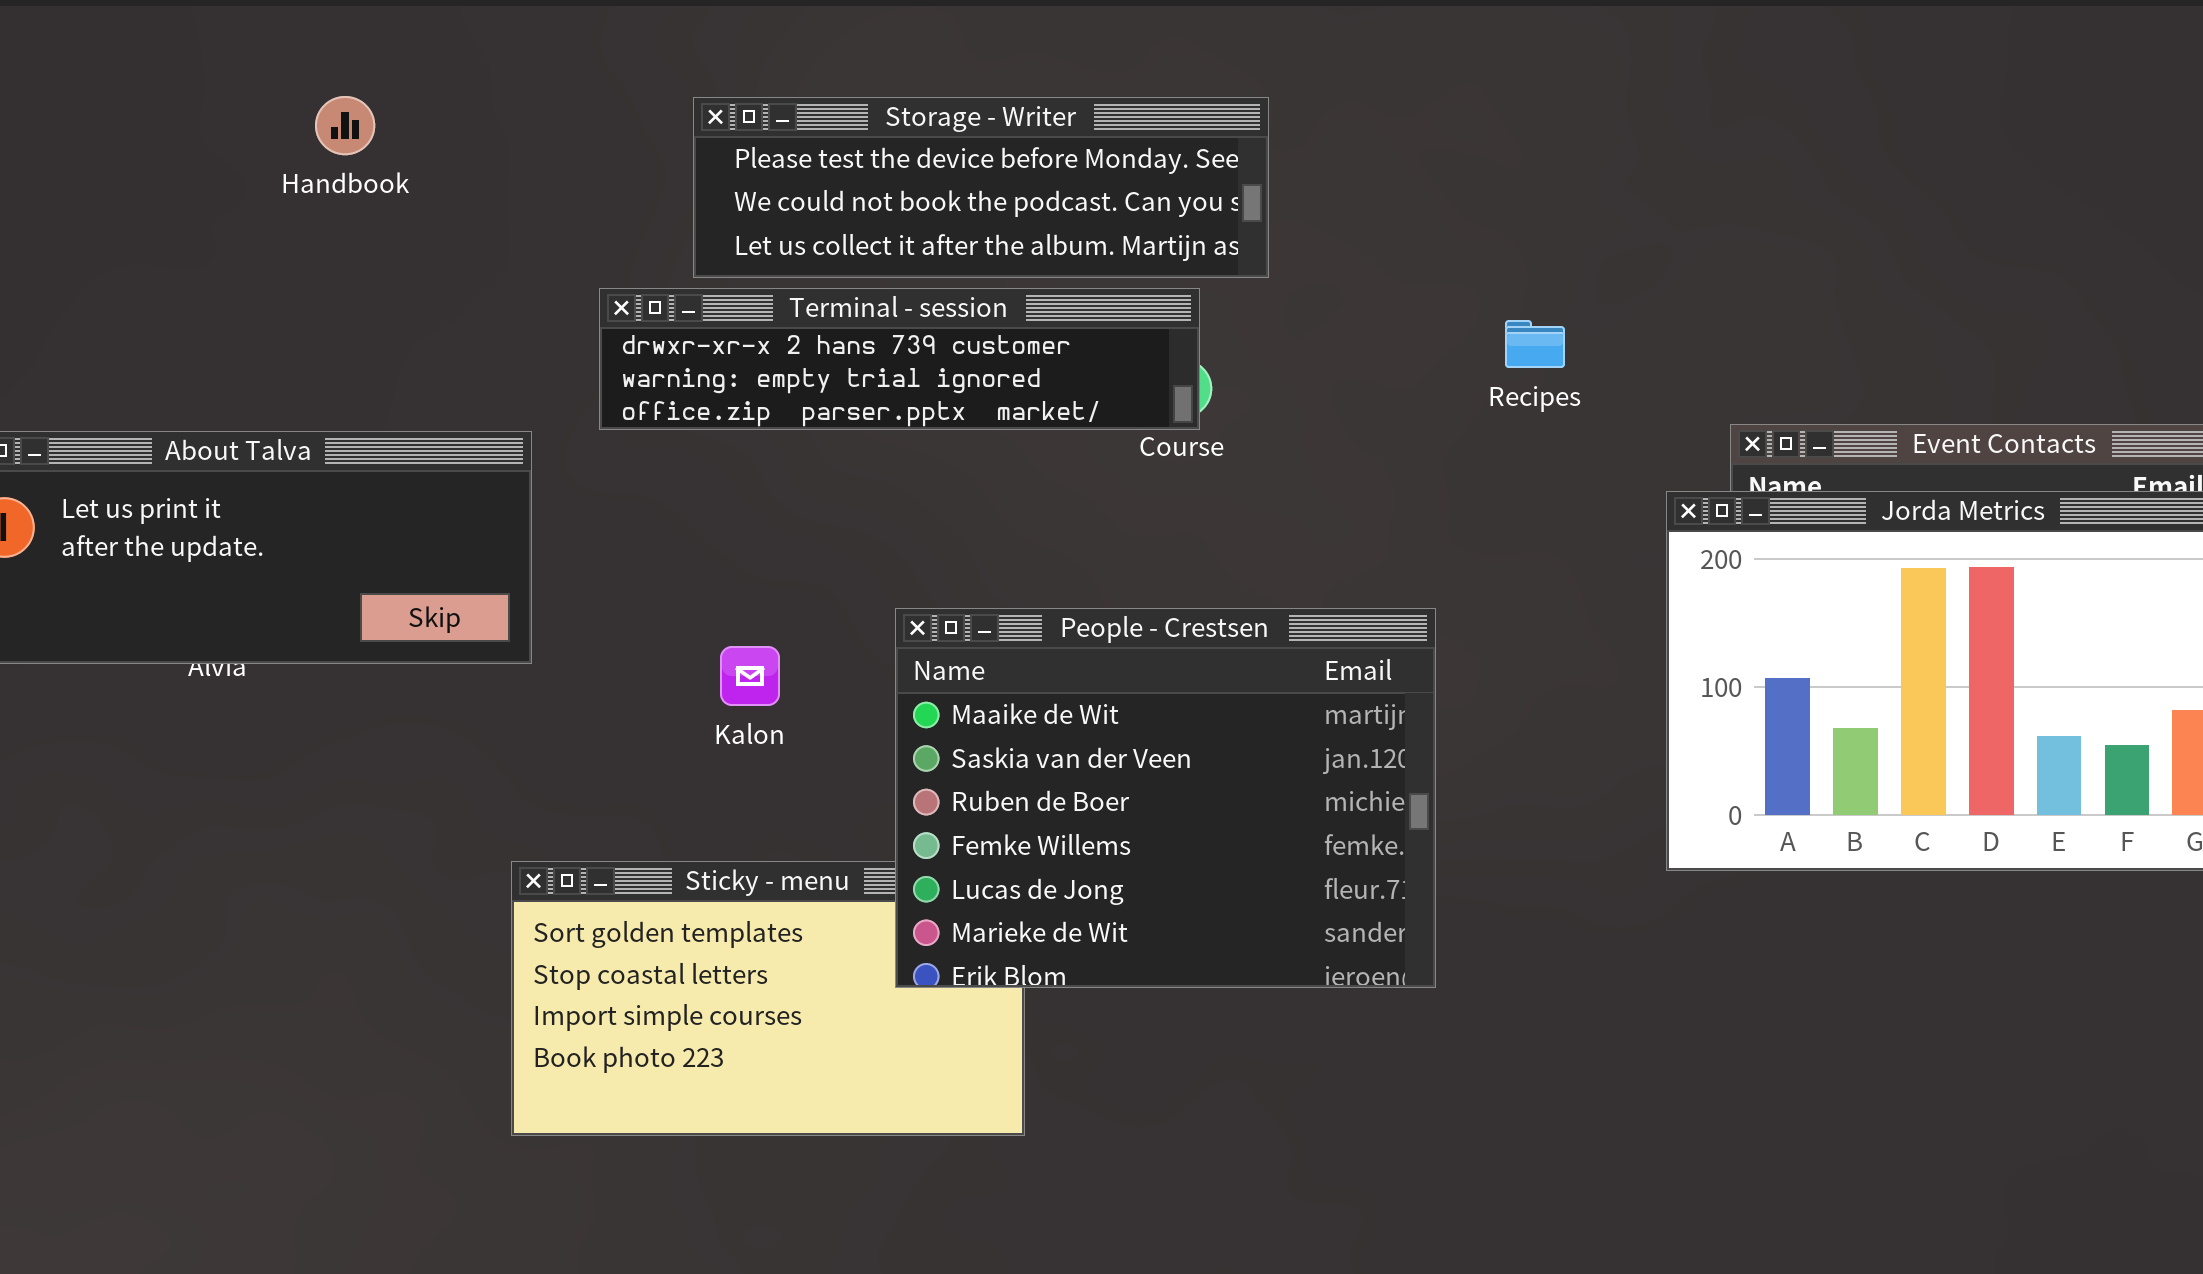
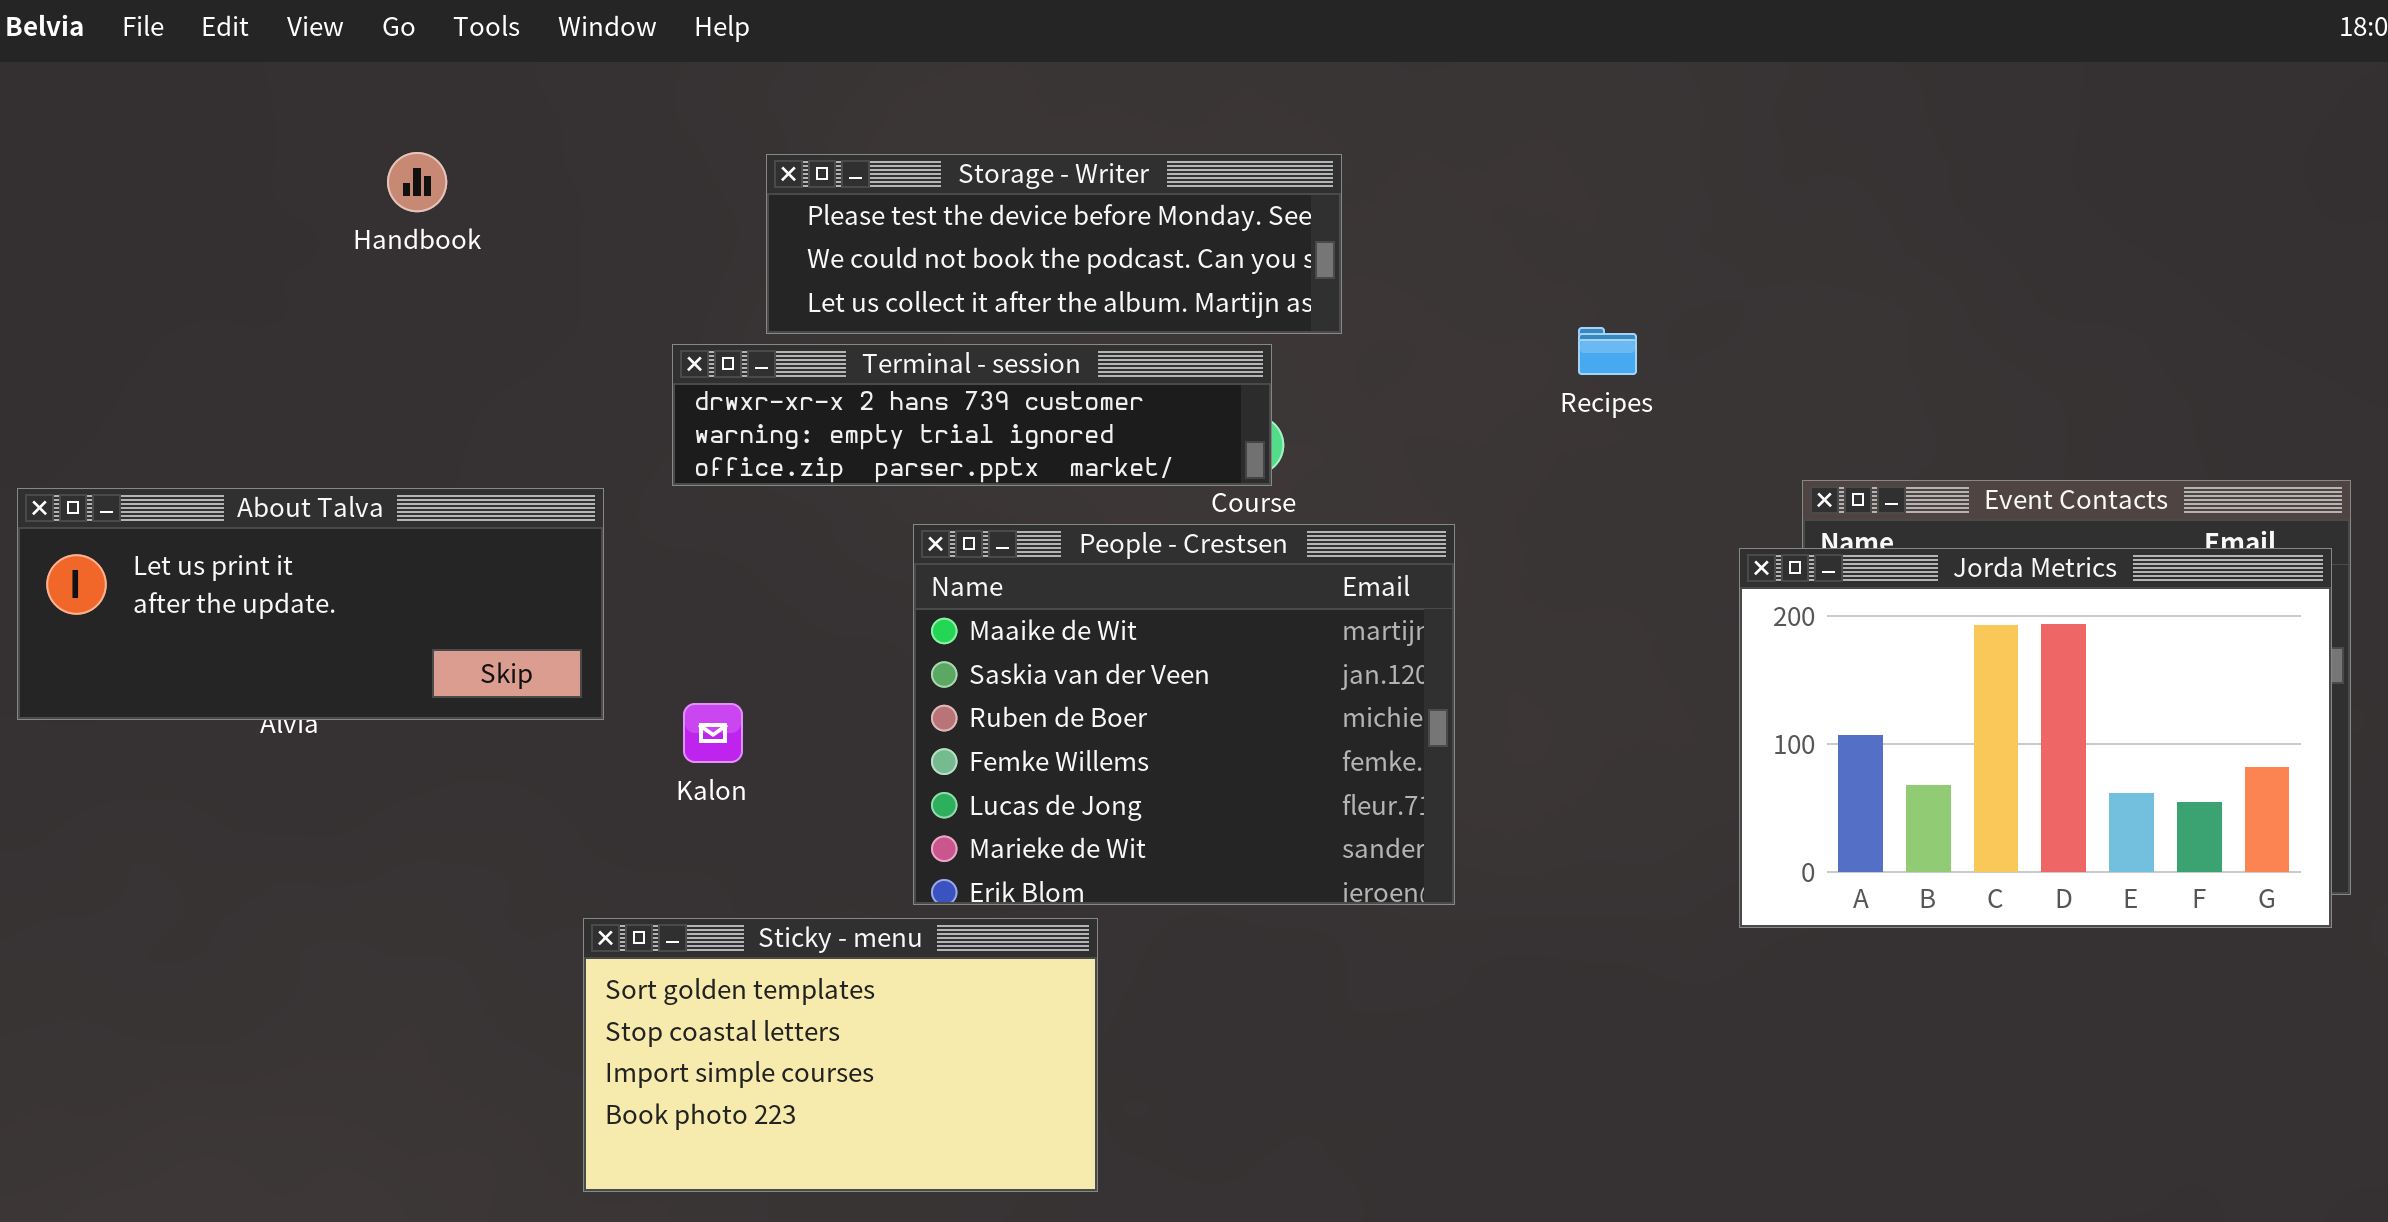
Recipes: [1505,320,1565,368] -> [1578,327,1637,375], moved
People - Crestsen: [895,608,1436,988] -> [913,524,1455,905], moved
Kalon: [720,646,780,706] -> [683,703,743,763], moved

